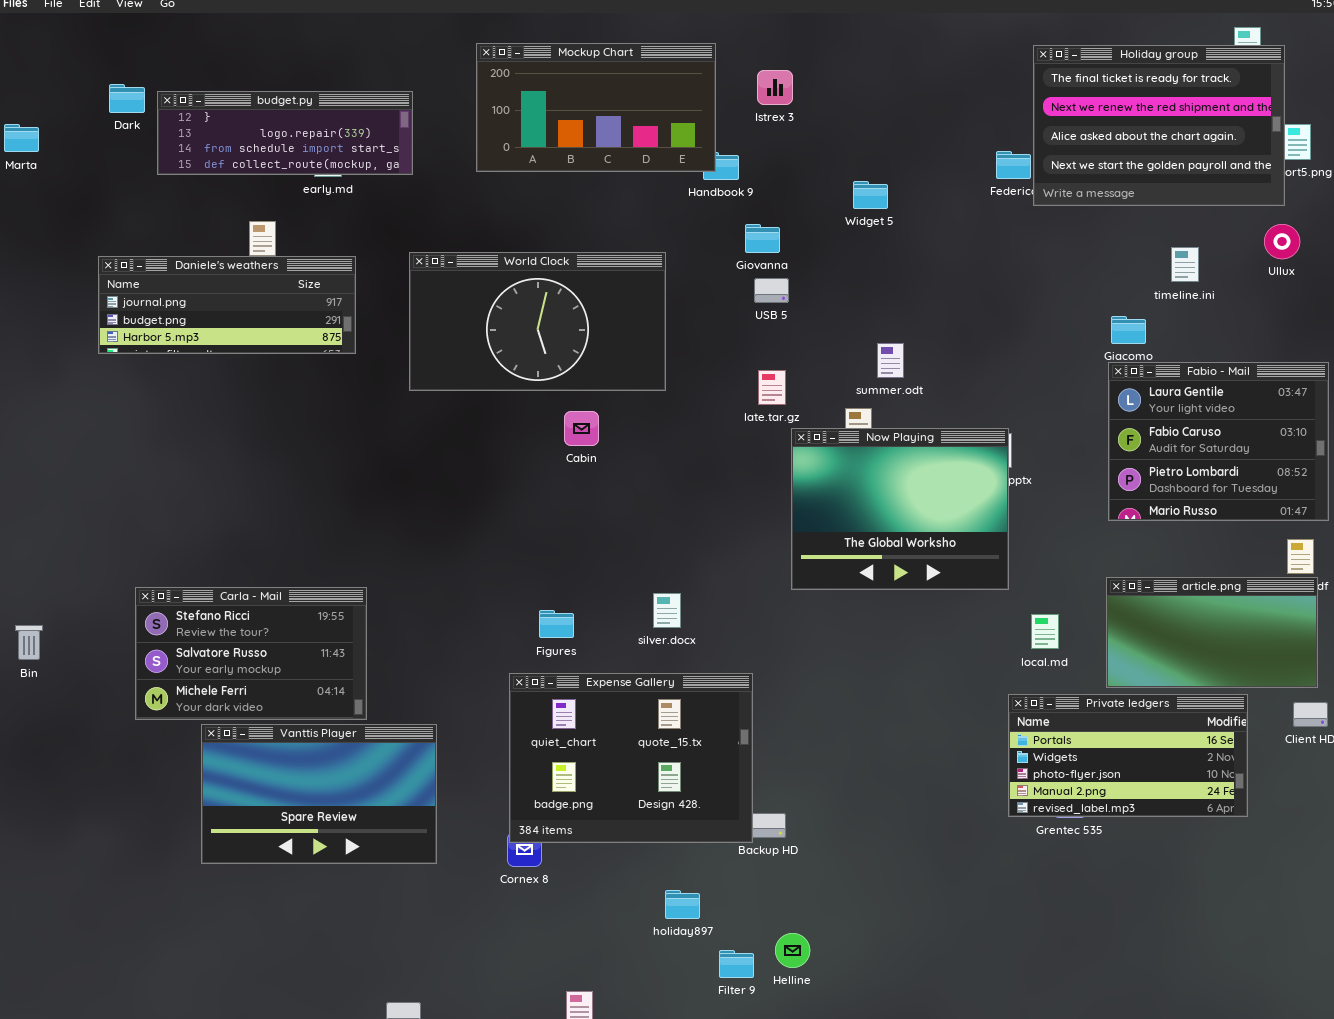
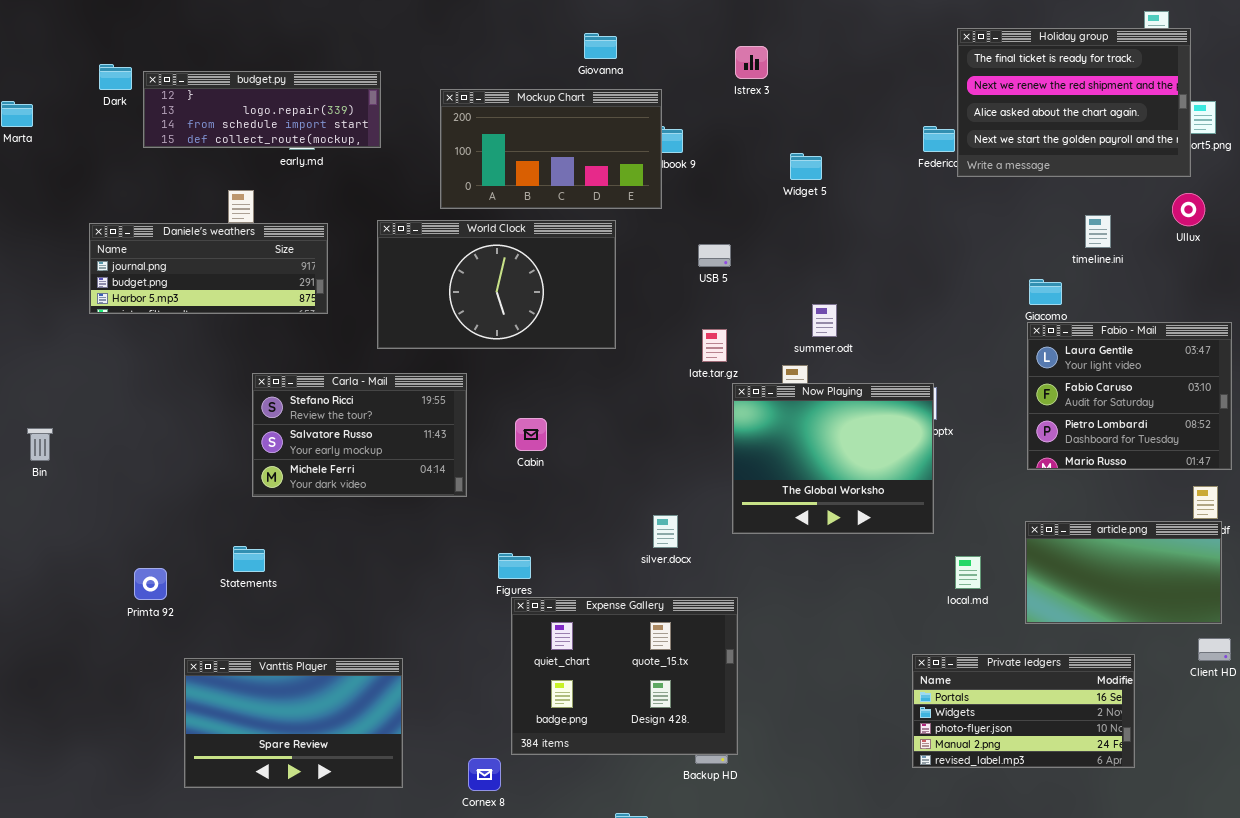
Mockup Chart: [476,43,716,172] -> [440,89,662,209], moved
Istrex 3: [757,70,793,105] -> [735,46,768,79], moved
Giovanna: [745,224,780,253] -> [584,33,617,59], moved
Cabin: [564,411,599,446] -> [515,418,547,451], moved
Carla - Mail: [135,587,367,720] -> [252,373,467,497], moved
silver.docx: [653,593,681,628] -> [653,515,678,548], moved
Bin: [15,625,43,660] -> [27,428,53,461], moved
Expense Gallery: [509,673,753,843] -> [511,597,738,755], moved
Private ledgers: [1008,694,1248,817] -> [912,654,1135,768], moved

